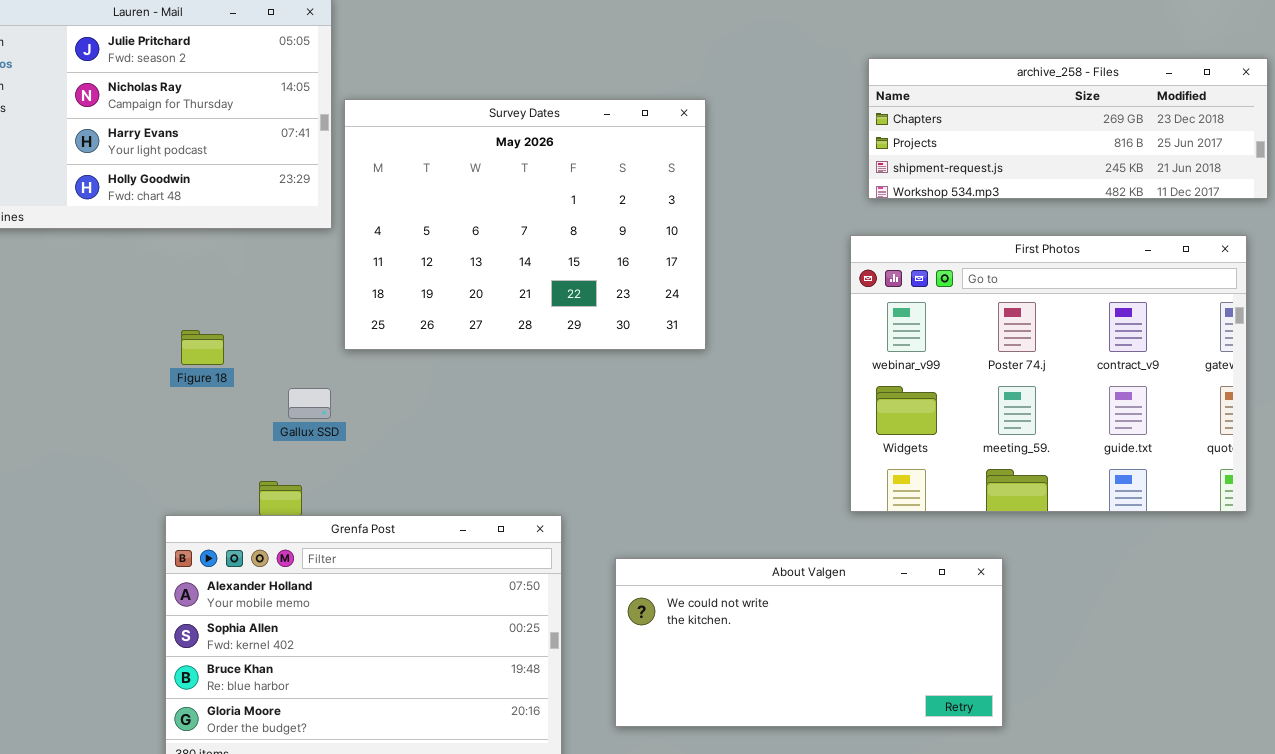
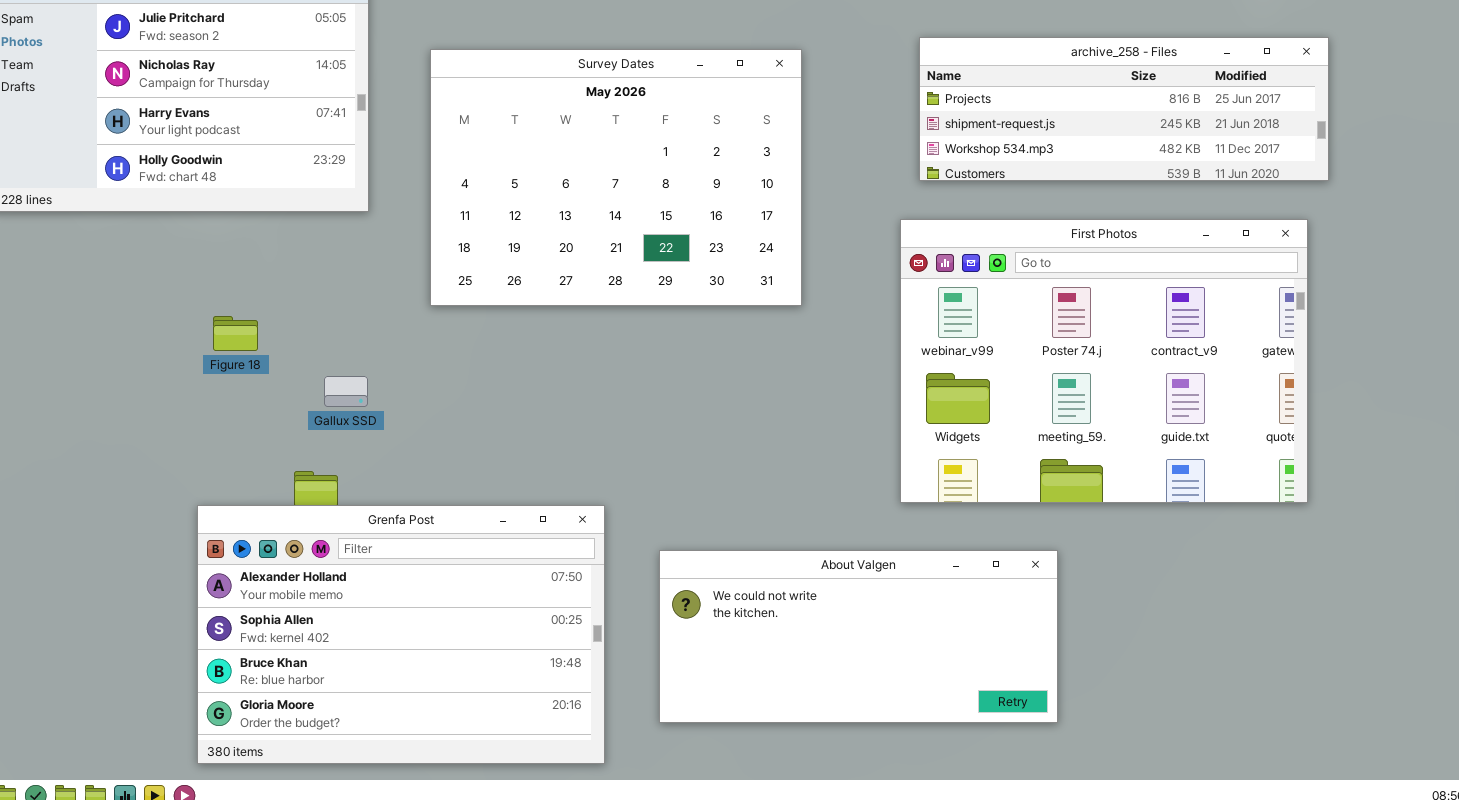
archive_258 - Files: [868,58,1268,199] -> [919,37,1329,181], scrolled down 1 row
Survey Dates: [344,99,706,350] -> [430,49,802,306], moved

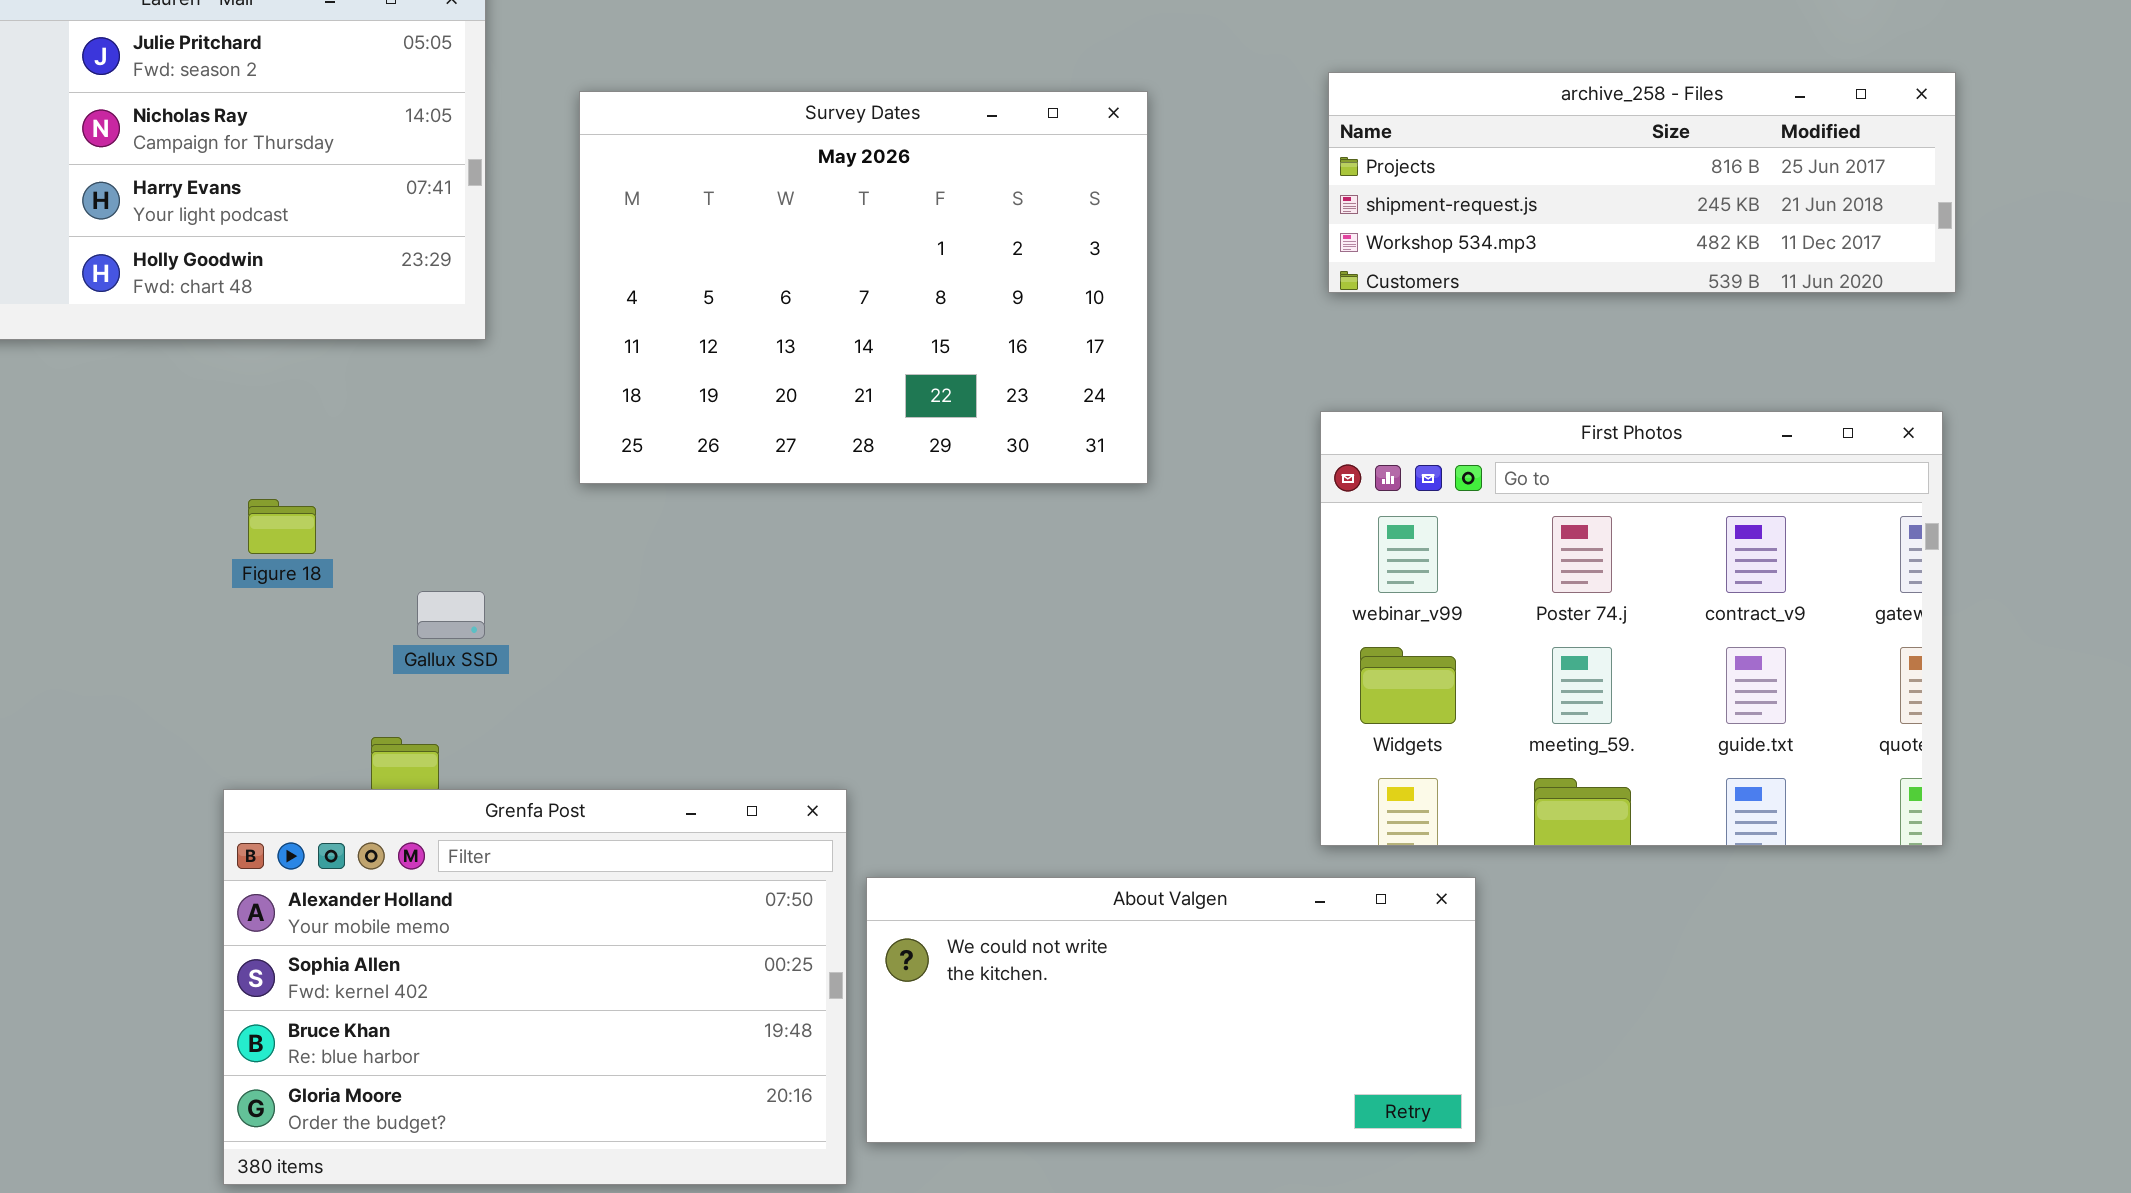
First Photos: [900,219,1308,503] -> [1320,411,1943,846], moved
About Valgen: [659,550,1058,723] -> [866,877,1476,1143], moved

